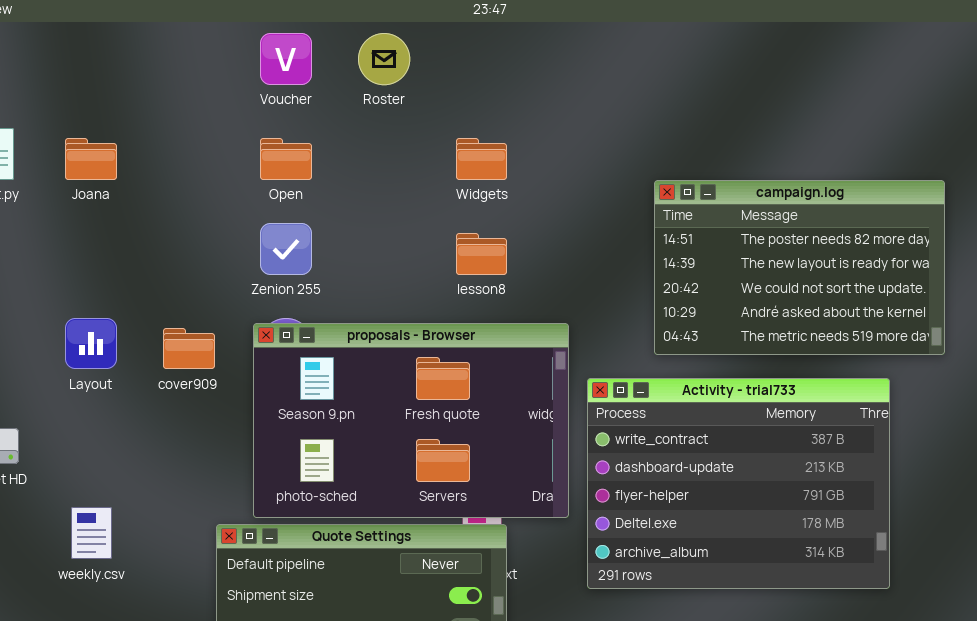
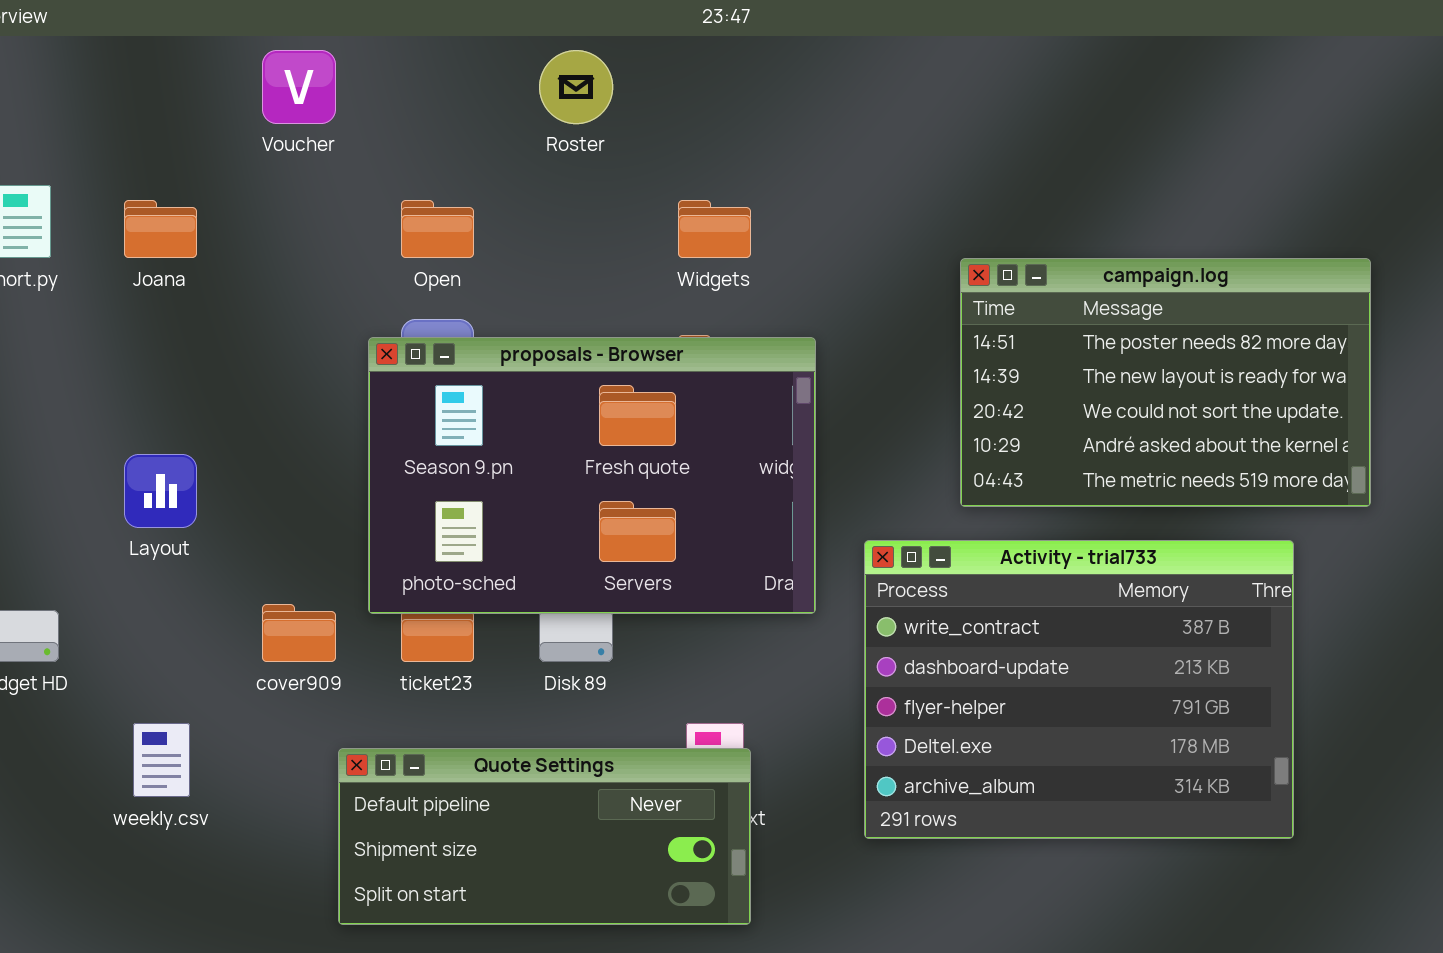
Voucher: [260,33,312,85] -> [262,50,336,124], moved
proposals - Browser: [253,323,569,518] -> [368,337,816,614], moved
cover909: [163,328,215,369] -> [262,604,336,662], moved

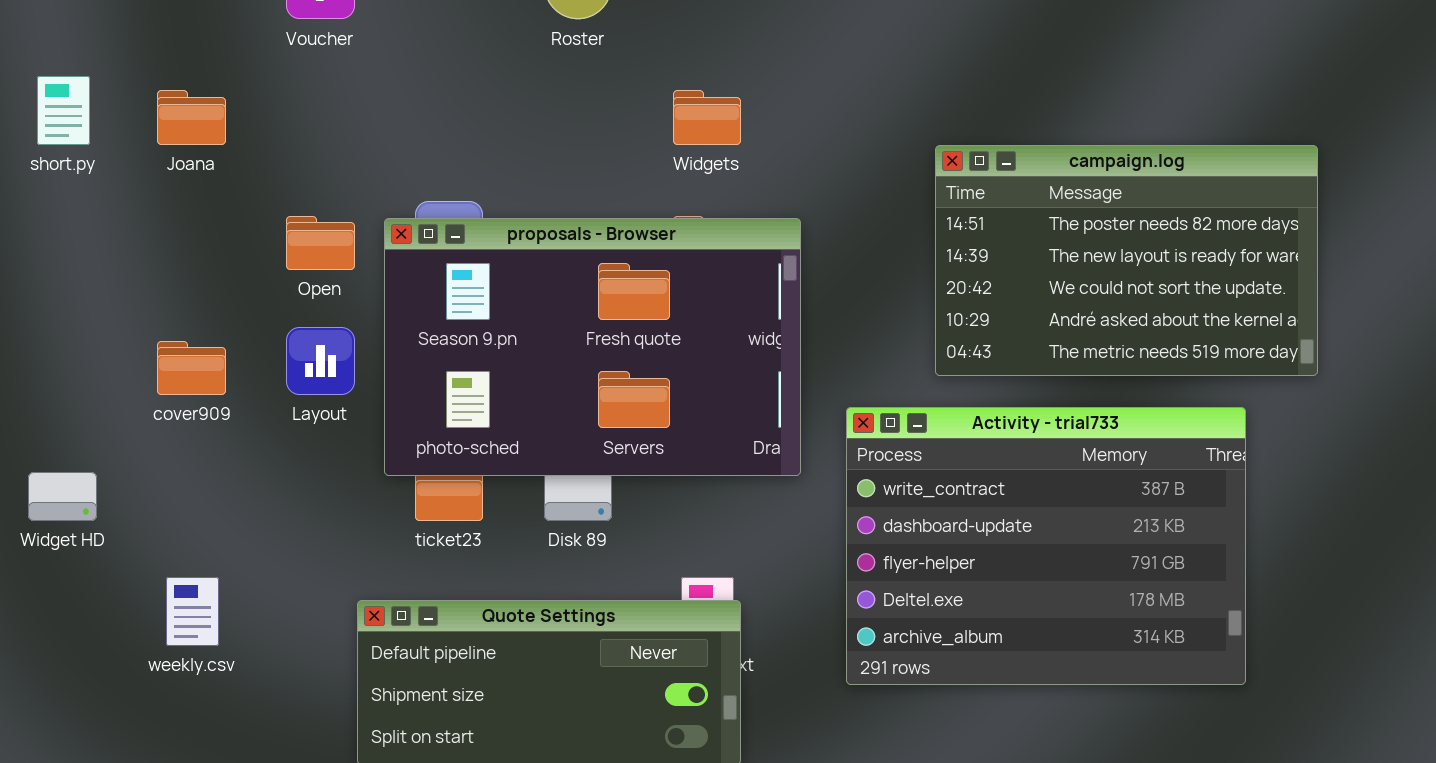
Open: [401,200,474,258] -> [286,216,355,270], moved
Layout: [124,454,197,528] -> [286,327,355,395], moved
cover909: [262,604,336,662] -> [157,341,226,395], moved

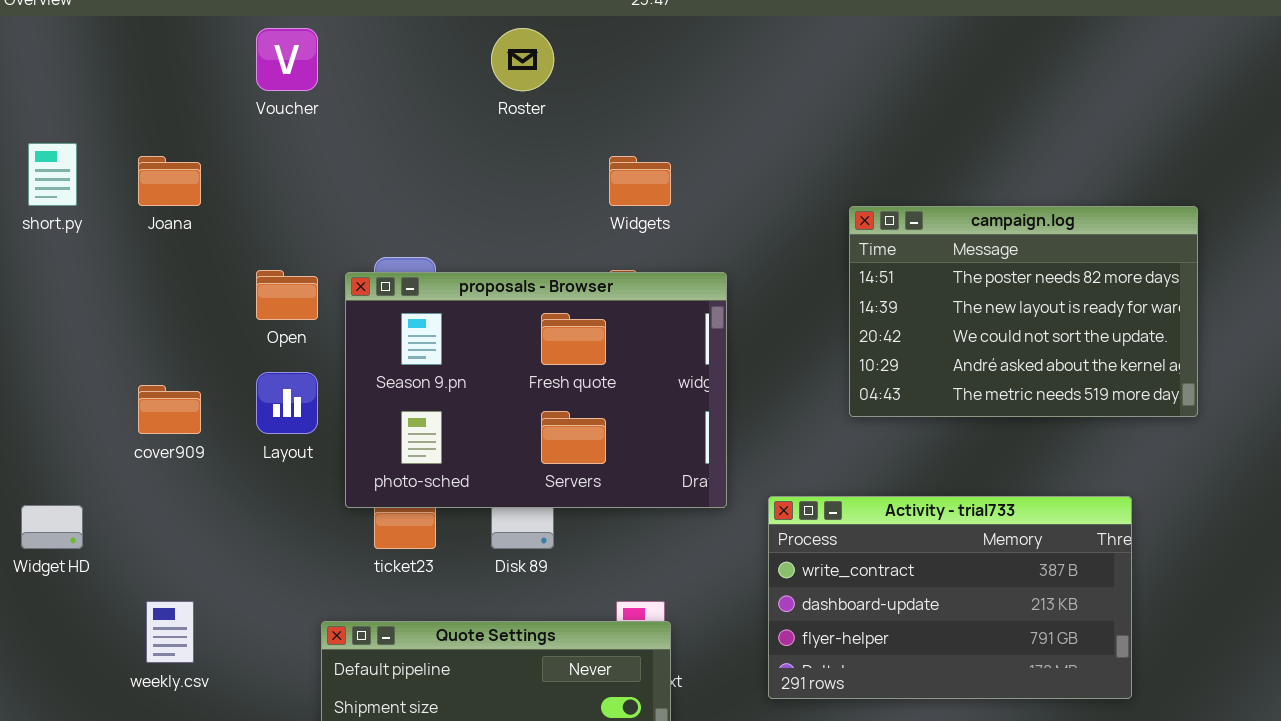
Activity - trial733: [846,407,1246,685] -> [768,496,1132,699], resized

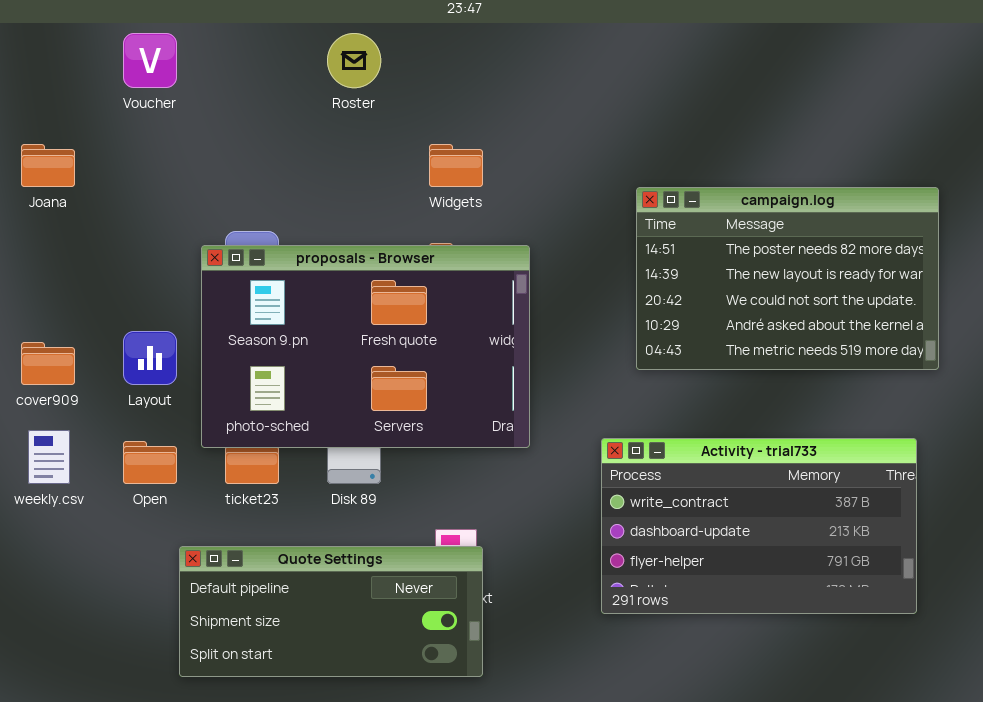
Open: [256,270,318,320] -> [123,441,177,484], moved
Activity - trial733: [768,496,1132,699] -> [601,438,917,614], moved
weekly.csv: [146,601,194,663] -> [28,430,70,484], moved

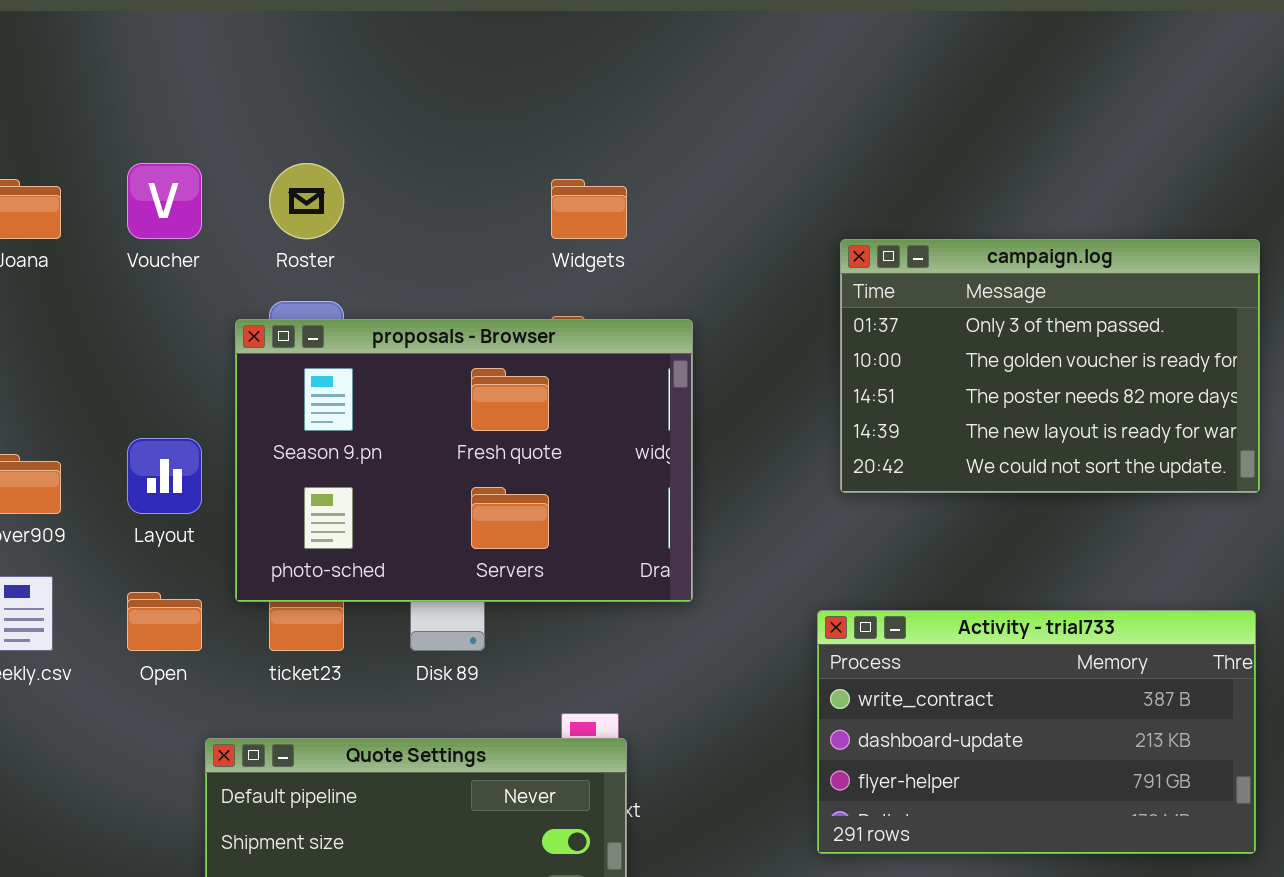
Voucher: [123,33,177,88] -> [127,163,202,239], moved
Roster: [327,33,381,88] -> [269,163,344,239], moved
campaign.log: [636,187,939,370] -> [840,239,1260,493], scrolled up 2 rows
Activity - trial733: [601,438,917,614] -> [817,610,1256,854], moved

